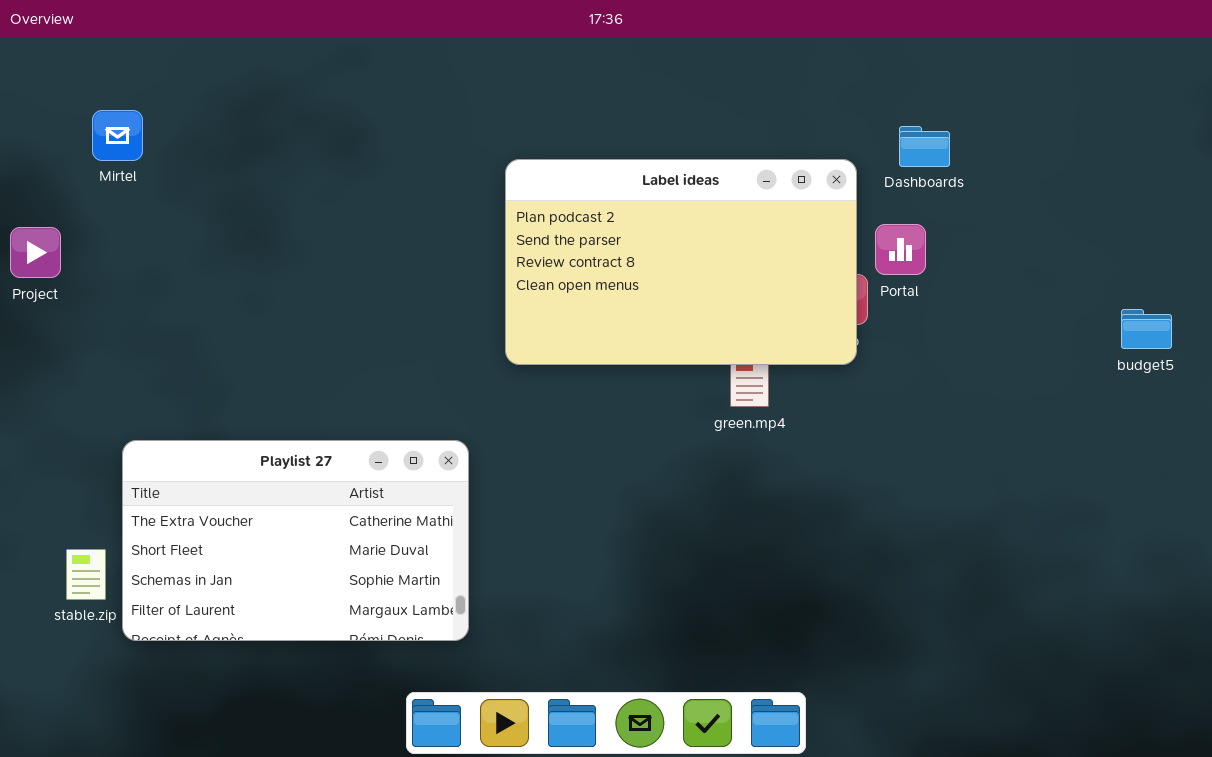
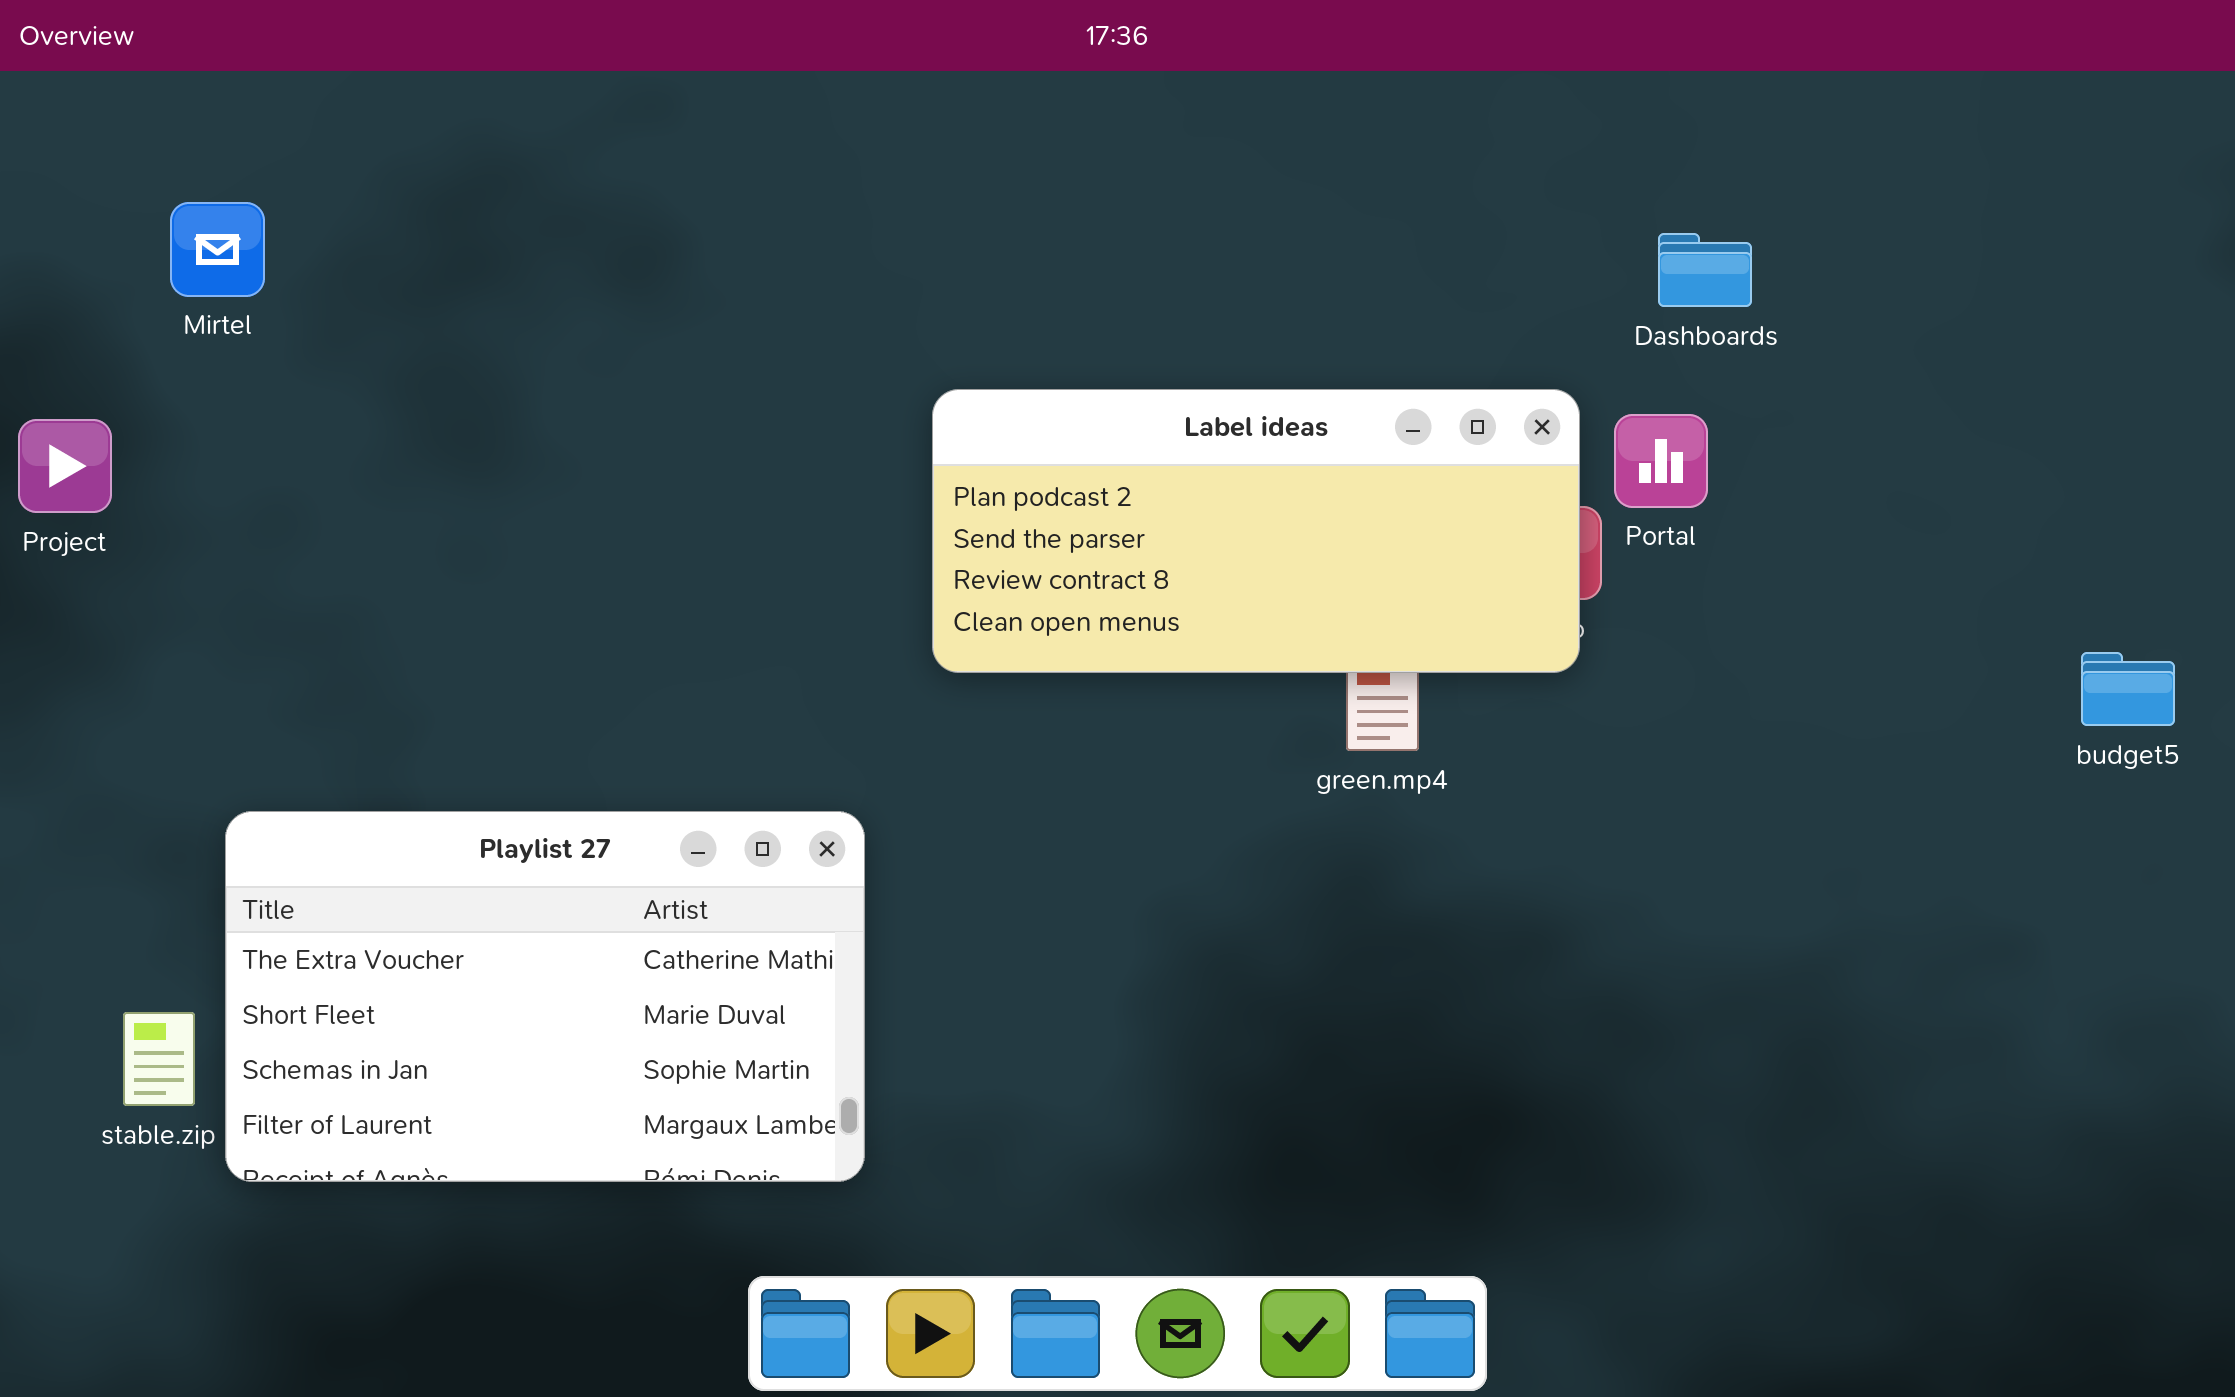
Label ideas: [505,159,857,365] -> [932,389,1580,673], resized
budget5: [1121,309,1172,349] -> [2081,652,2175,726], moved

